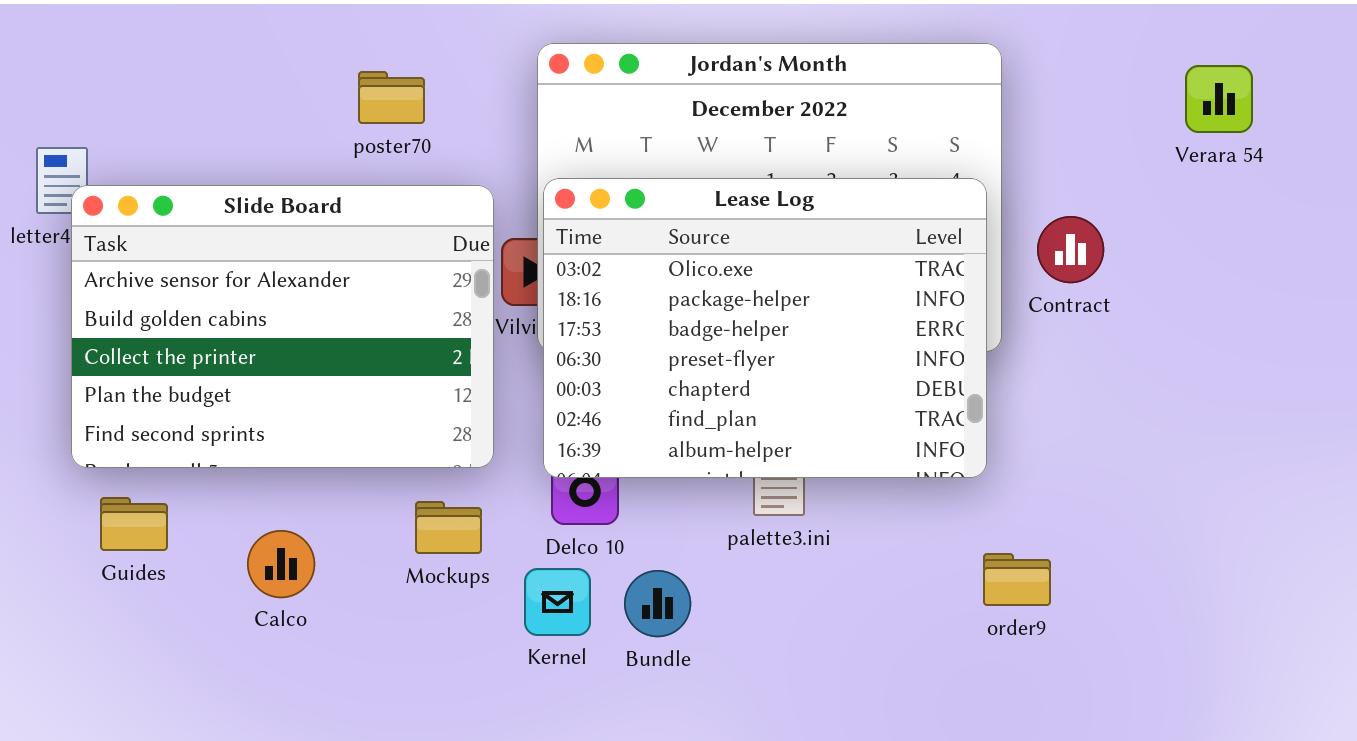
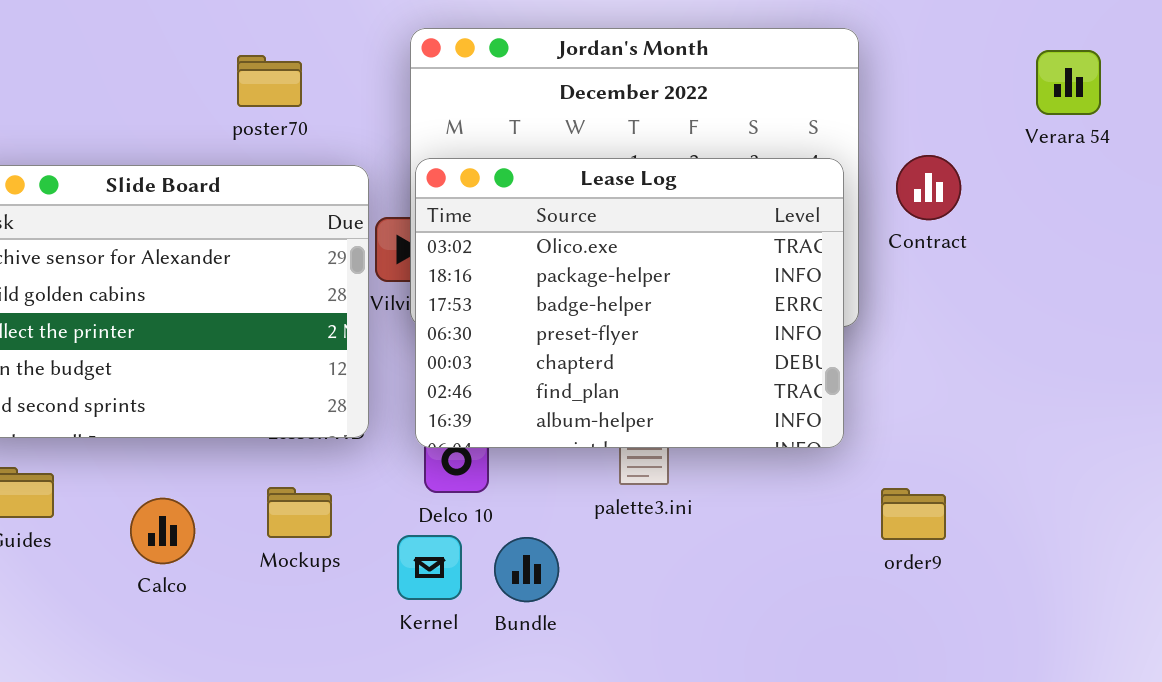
Contract: [1037,216,1104,283] -> [896,155,961,220], moved
Mockups: [415,501,482,554] -> [267,487,332,538], moved
order9: [983,553,1051,606] -> [881,488,946,540], moved

